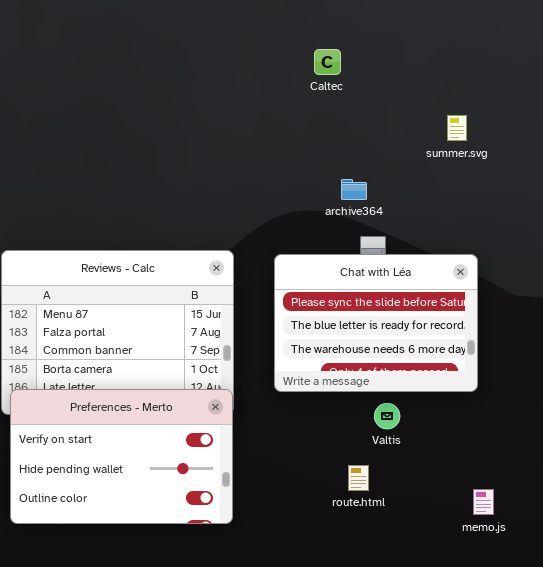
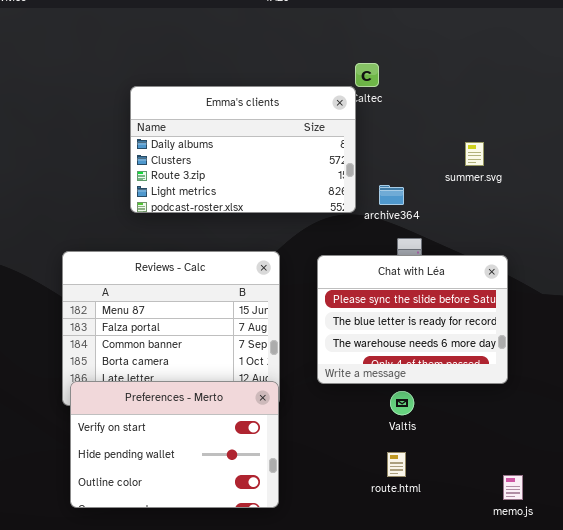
Emma's clients: none -> [130,86,356,213], opened
summer.svg: [447,115,467,141] -> [465,142,484,166], moved
Valtis: [374,403,400,429] -> [390,391,414,415], moved

